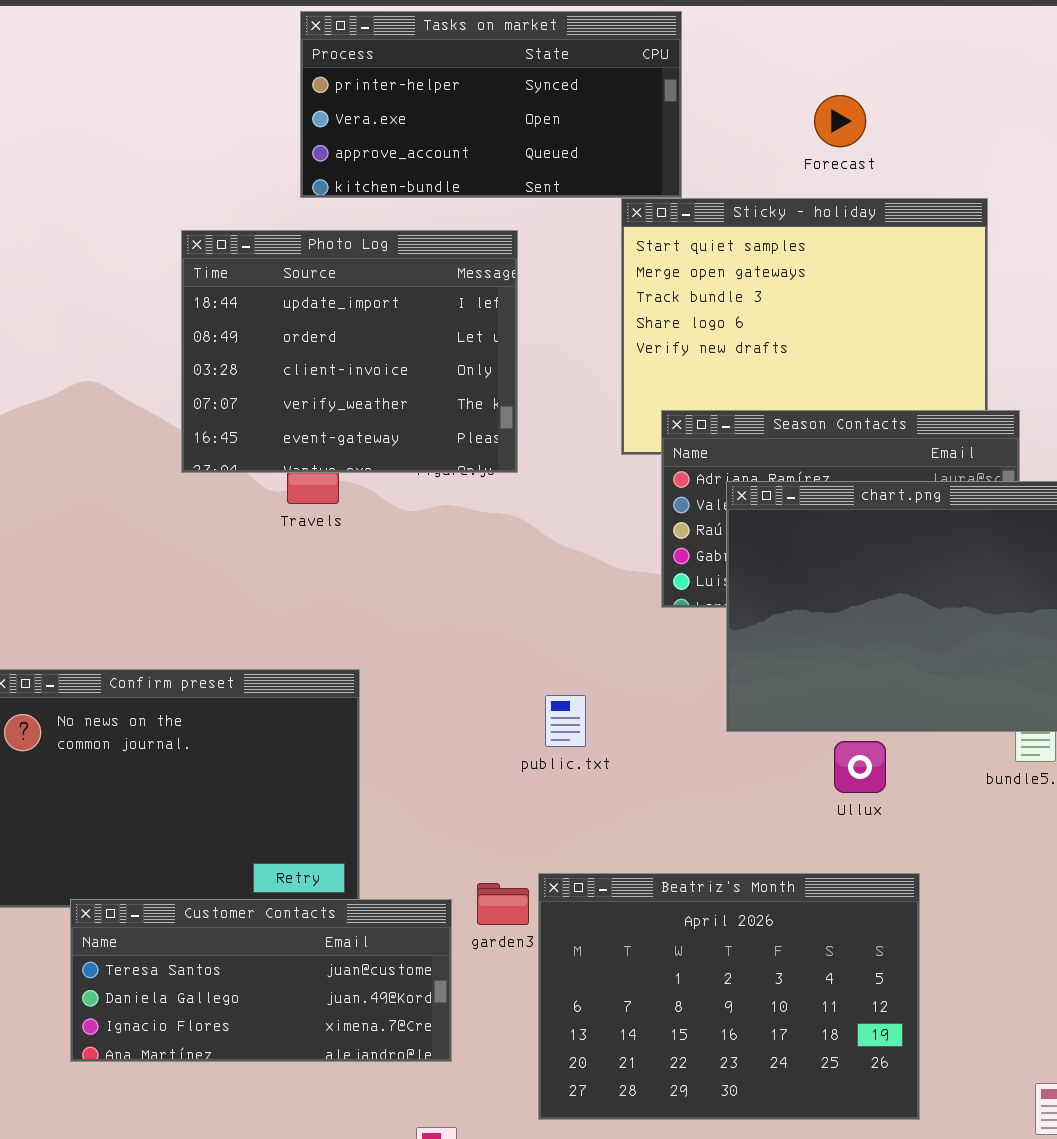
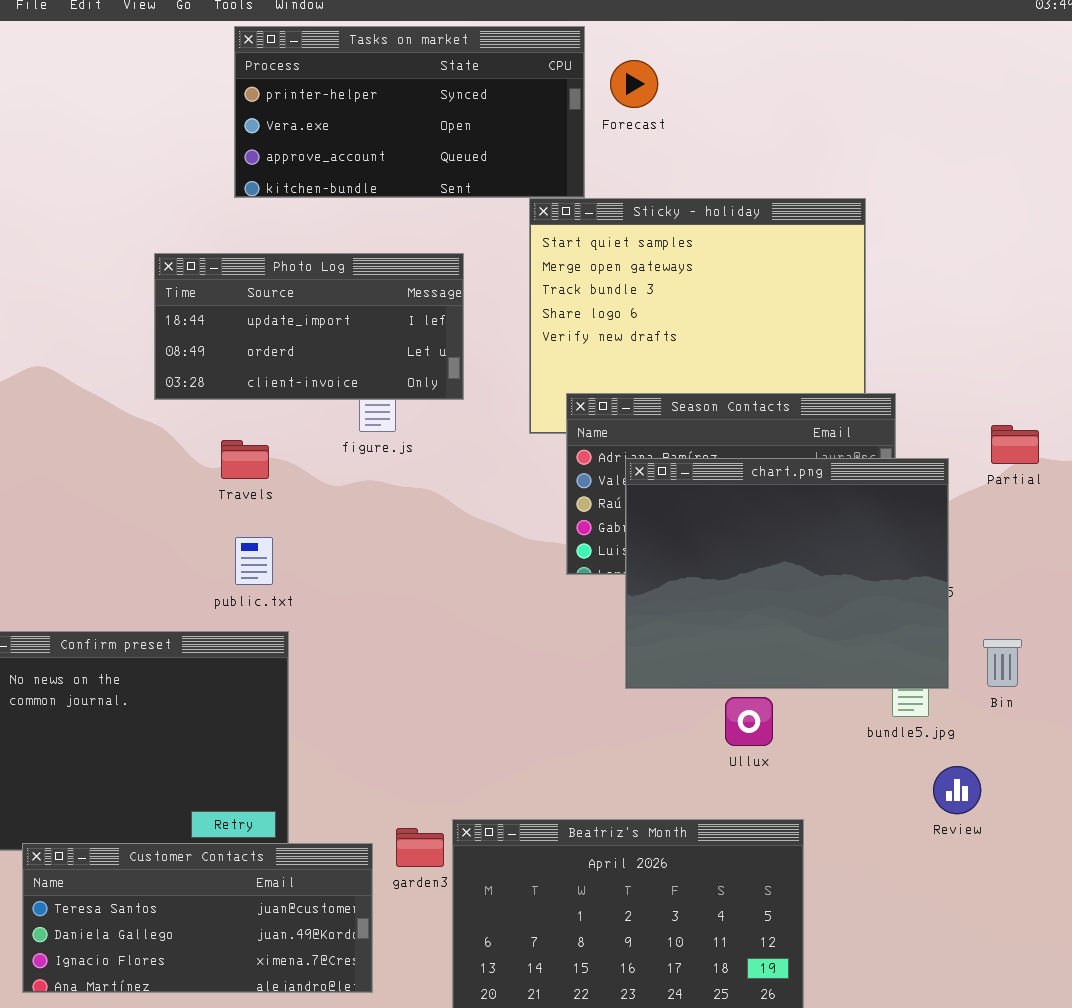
Forecast: [814,95,866,147] -> [610,60,658,108], moved
Photo Log: [181,230,518,473] -> [154,253,464,400], moved, resized
public.txt: [545,695,586,747] -> [235,537,273,585], moved

